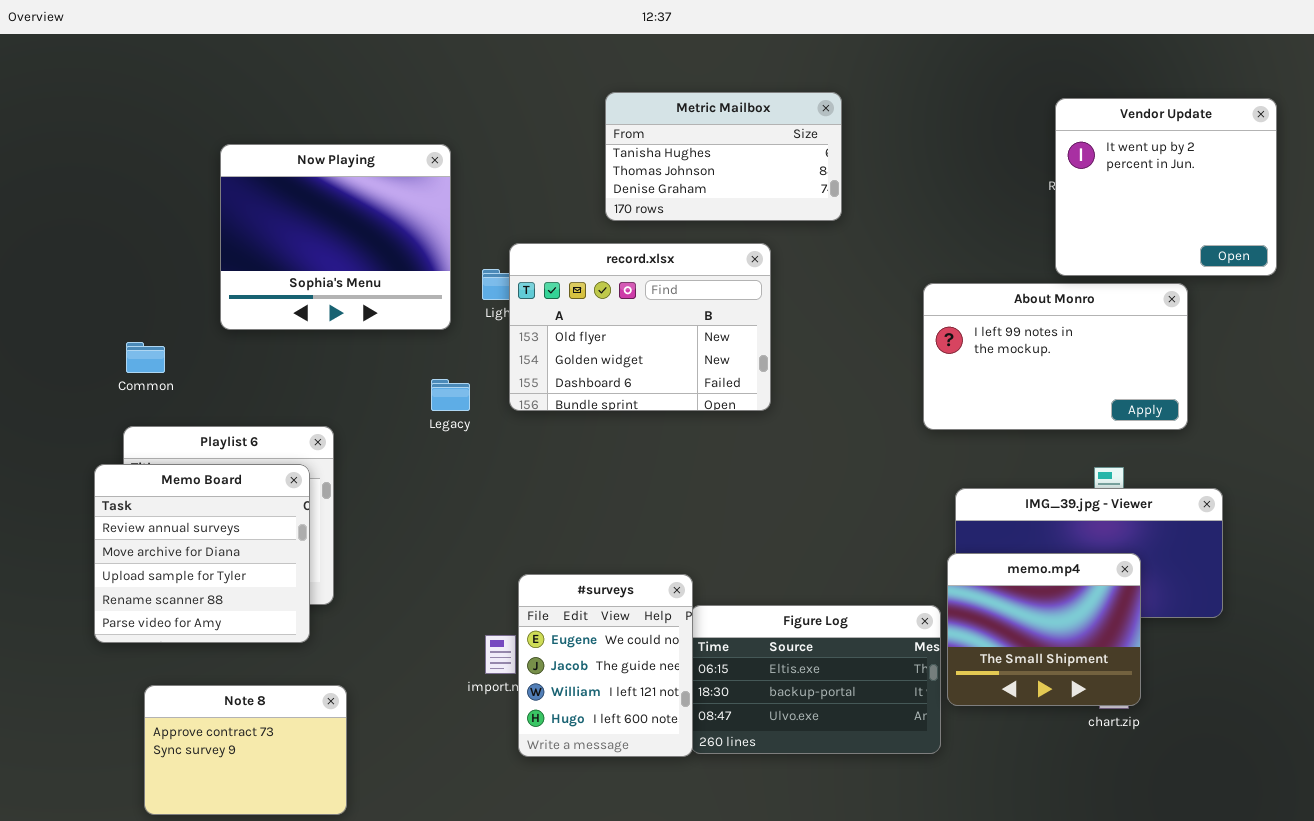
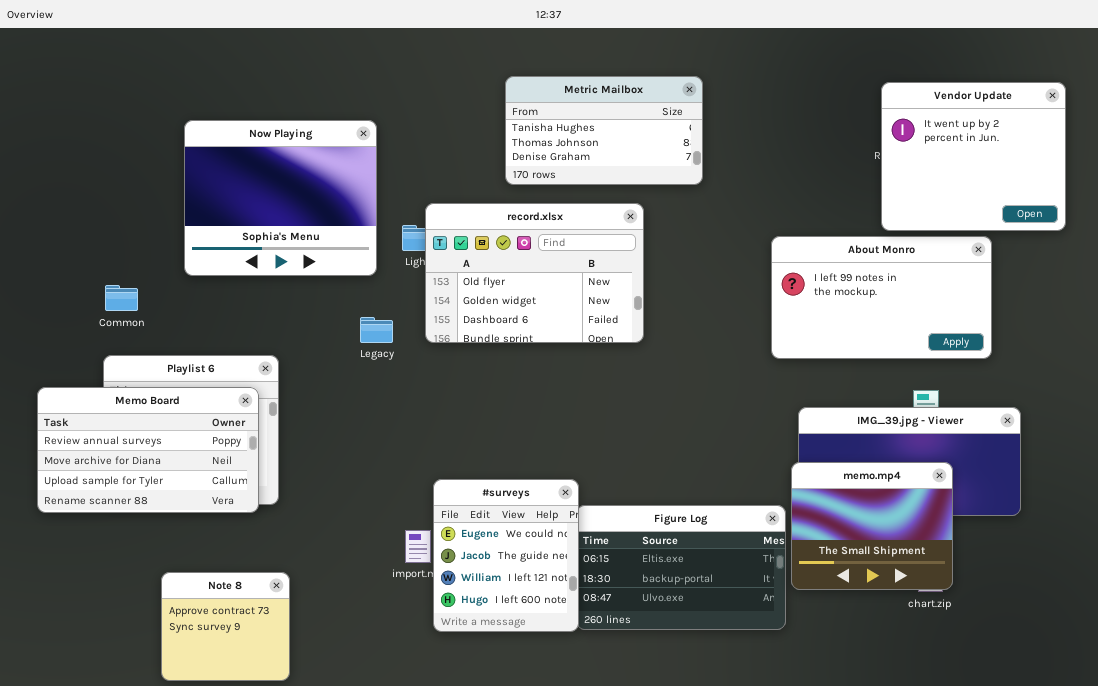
Memo Board: [94,464,310,643] -> [37,387,259,513], resized
Note 8: [144,685,347,815] -> [161,572,290,681], resized

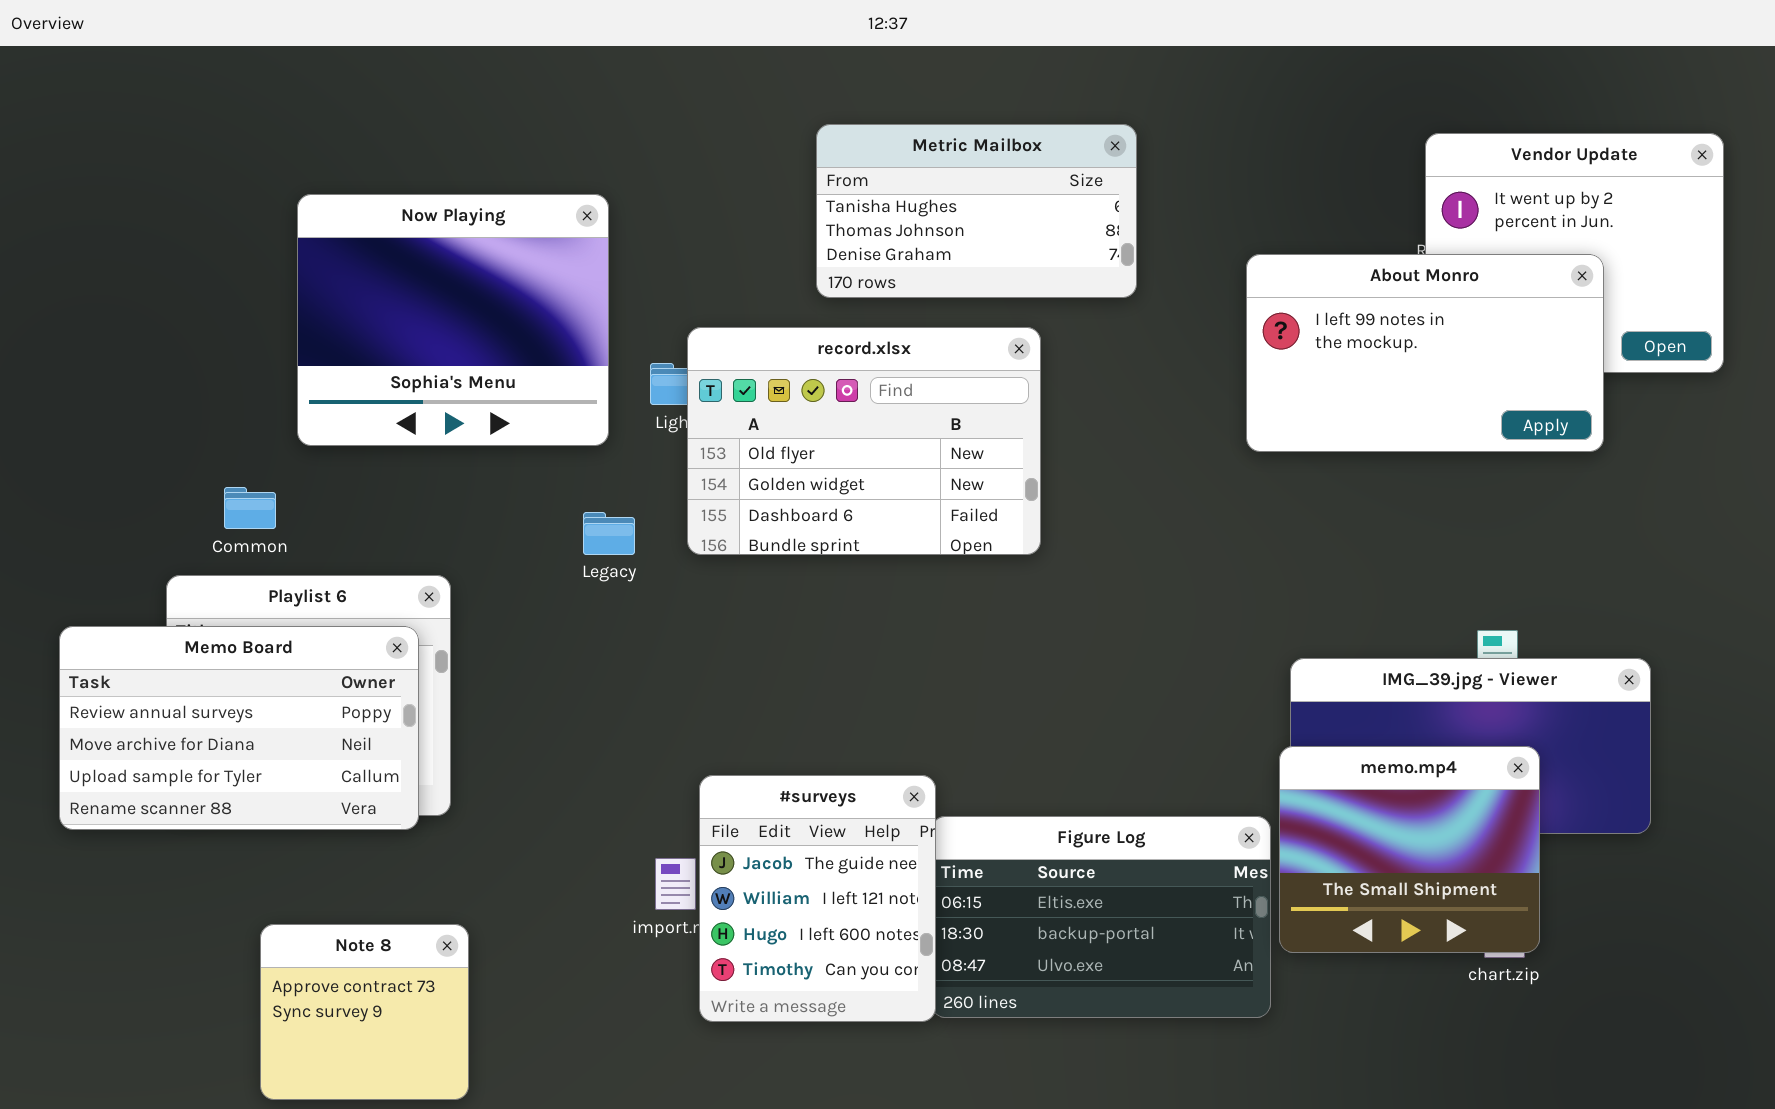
About Monro: [771,236,992,359] -> [1246,254,1604,452], moved
Common: [105,285,138,311] -> [224,487,276,529], moved
#surveys: [433,479,579,632] -> [699,775,936,1022], scrolled down 1 row

